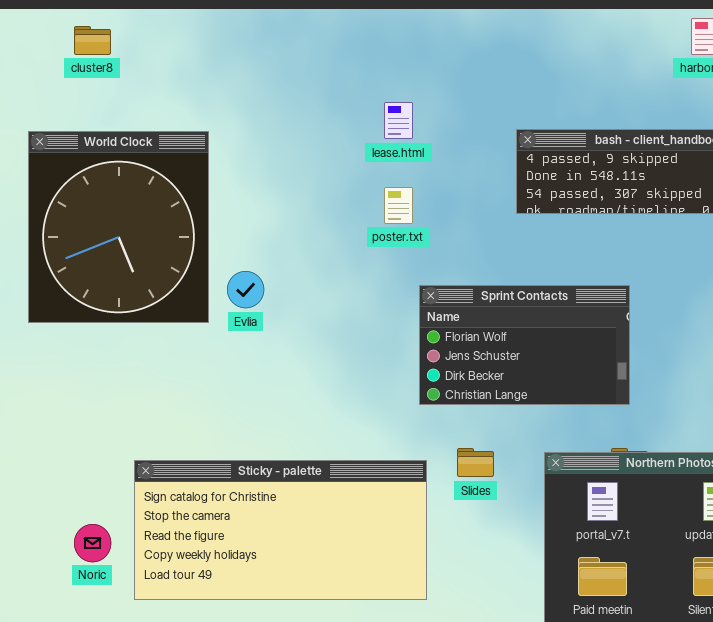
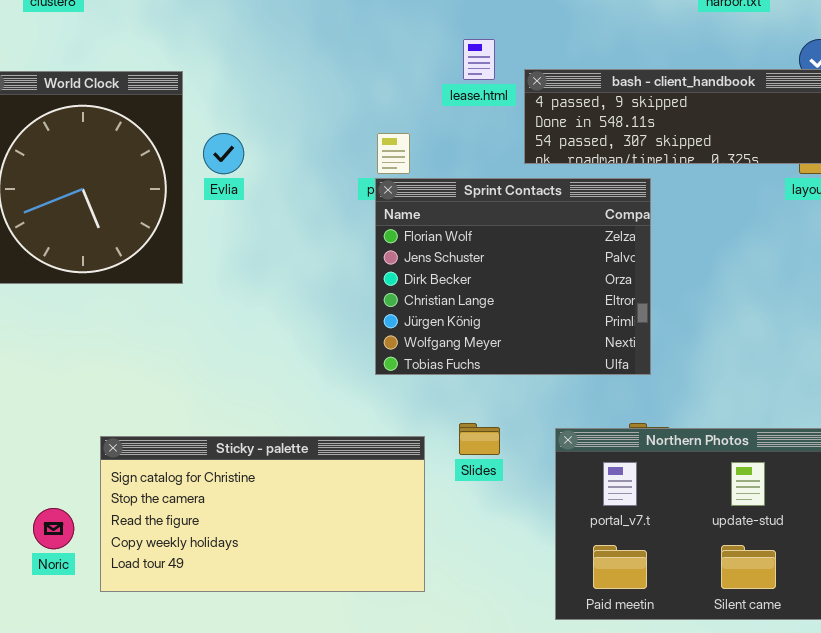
lease.html: [384,102,413,139] -> [463,39,495,80], moved
Evlia: [227,271,264,308] -> [203,133,244,174], moved
Sprint Contacts: [419,285,630,405] -> [375,178,651,375], resized

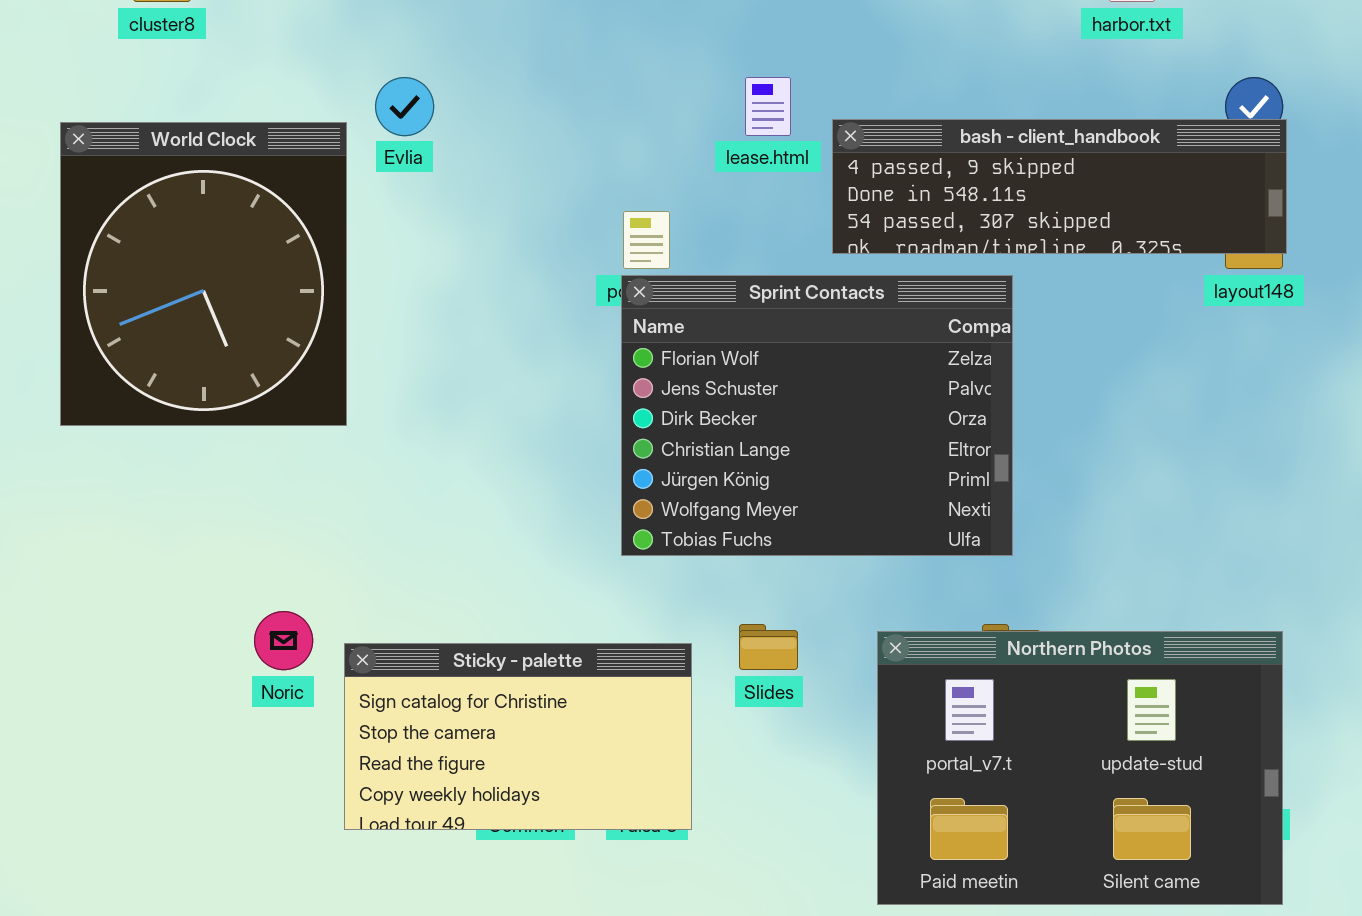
Evlia: [203,133,244,174] -> [375,77,434,136], moved
Sticky - palette: [100,436,425,592] -> [344,643,692,830], resized
Noric: [33,508,74,549] -> [254,611,313,670], moved

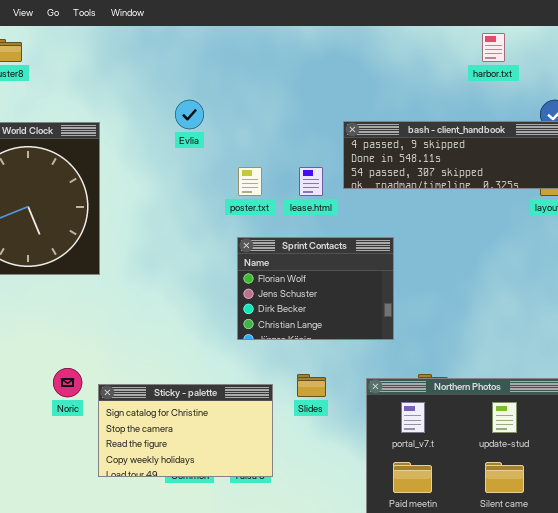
Evlia: [375,77,434,136] -> [175,100,204,129], moved
lease.html: [745,77,791,136] -> [299,167,323,196], moved
Sprint Contacts: [621,275,1013,556] -> [237,237,394,340], resized

